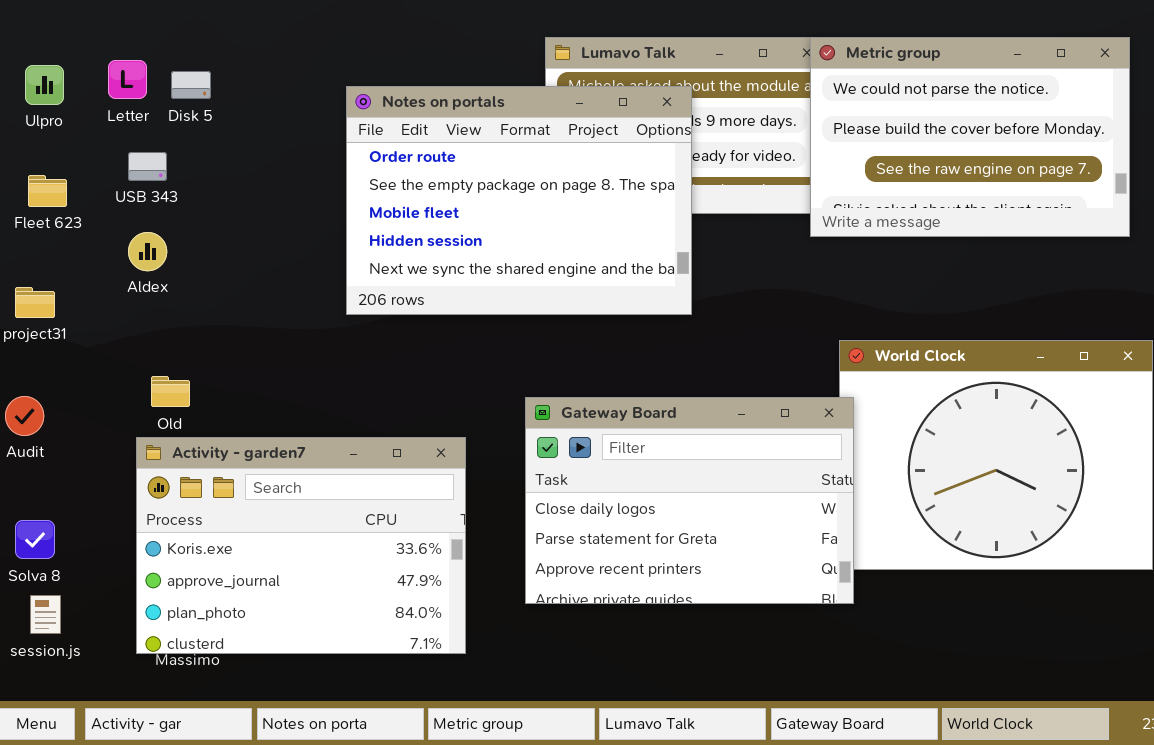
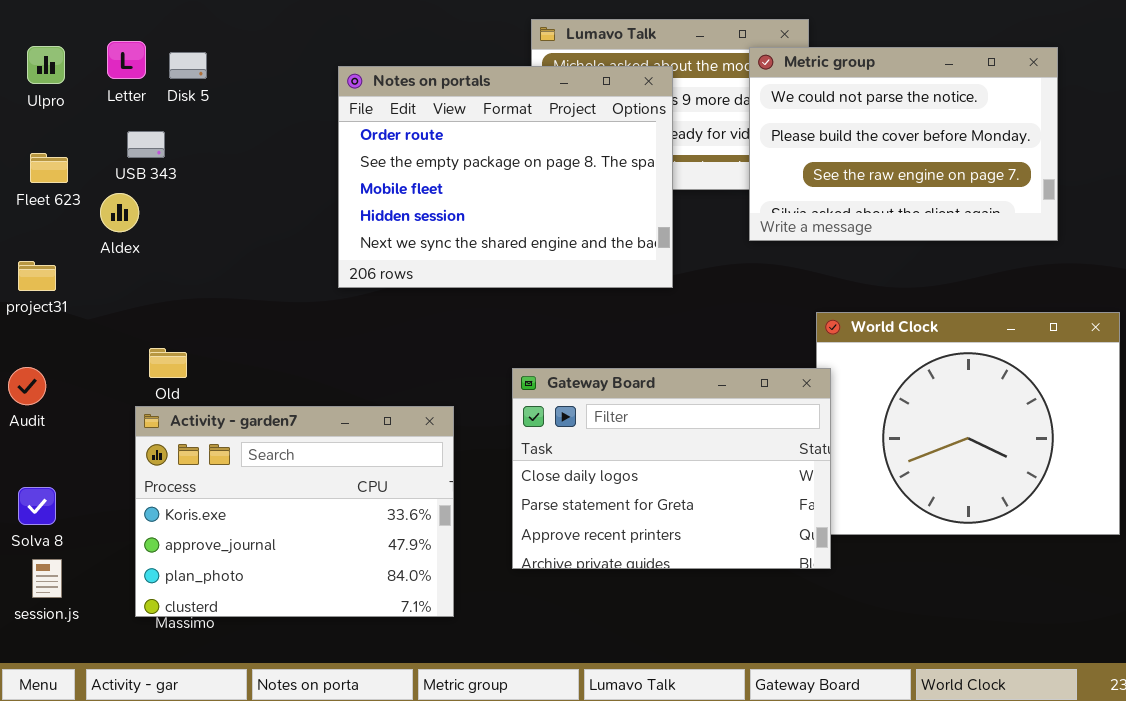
Metric group: [810,37,1130,237] -> [749,47,1058,241], moved
Aldex: [128,232,167,271] -> [100,193,139,232], moved

